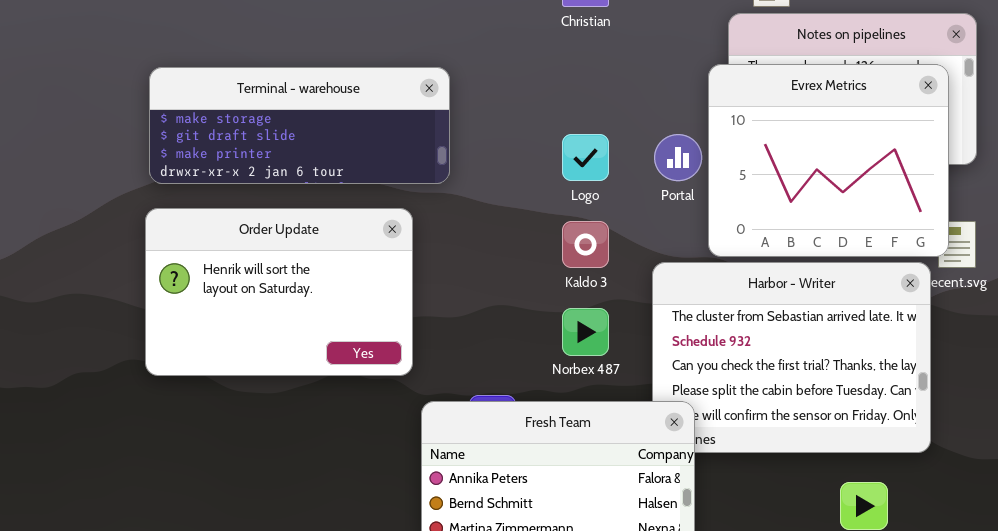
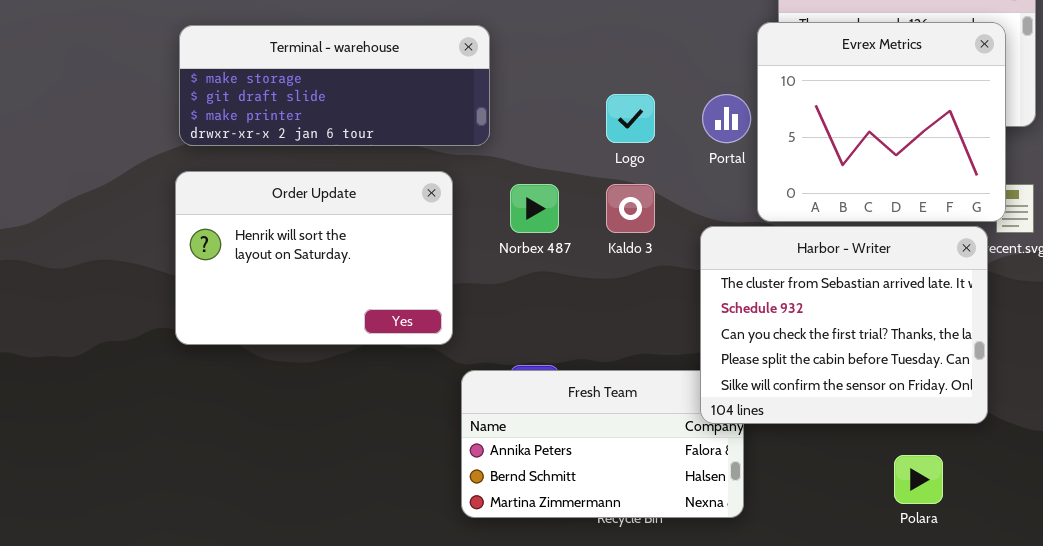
Harbor - Writer: [652,262,931,453] -> [700,226,988,424], raised
Norbex 487: [562,308,609,356] -> [510,184,559,233], moved

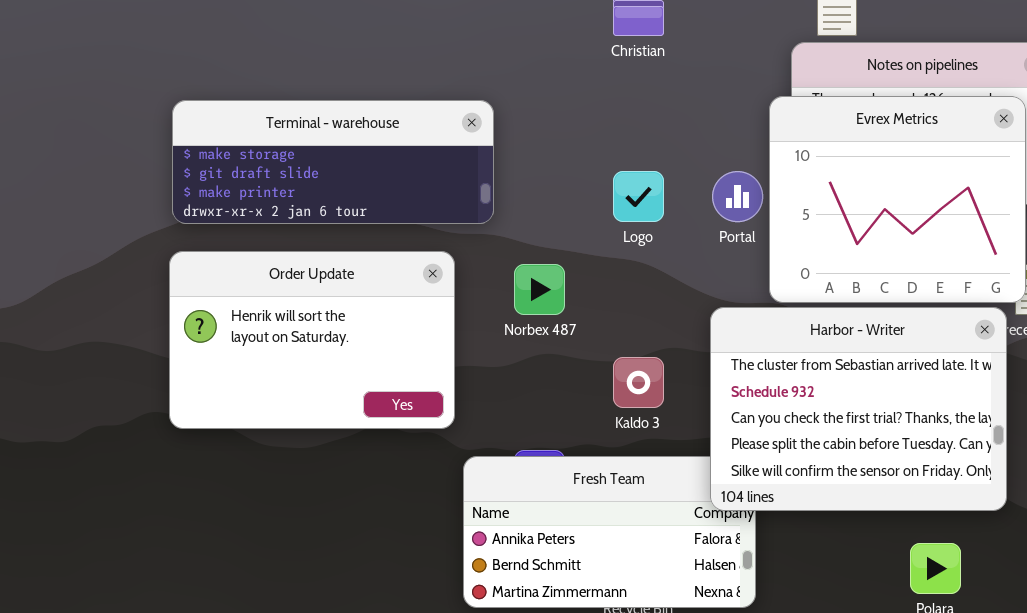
Kaldo 3: [606,184,655,233] -> [613,357,664,408], moved

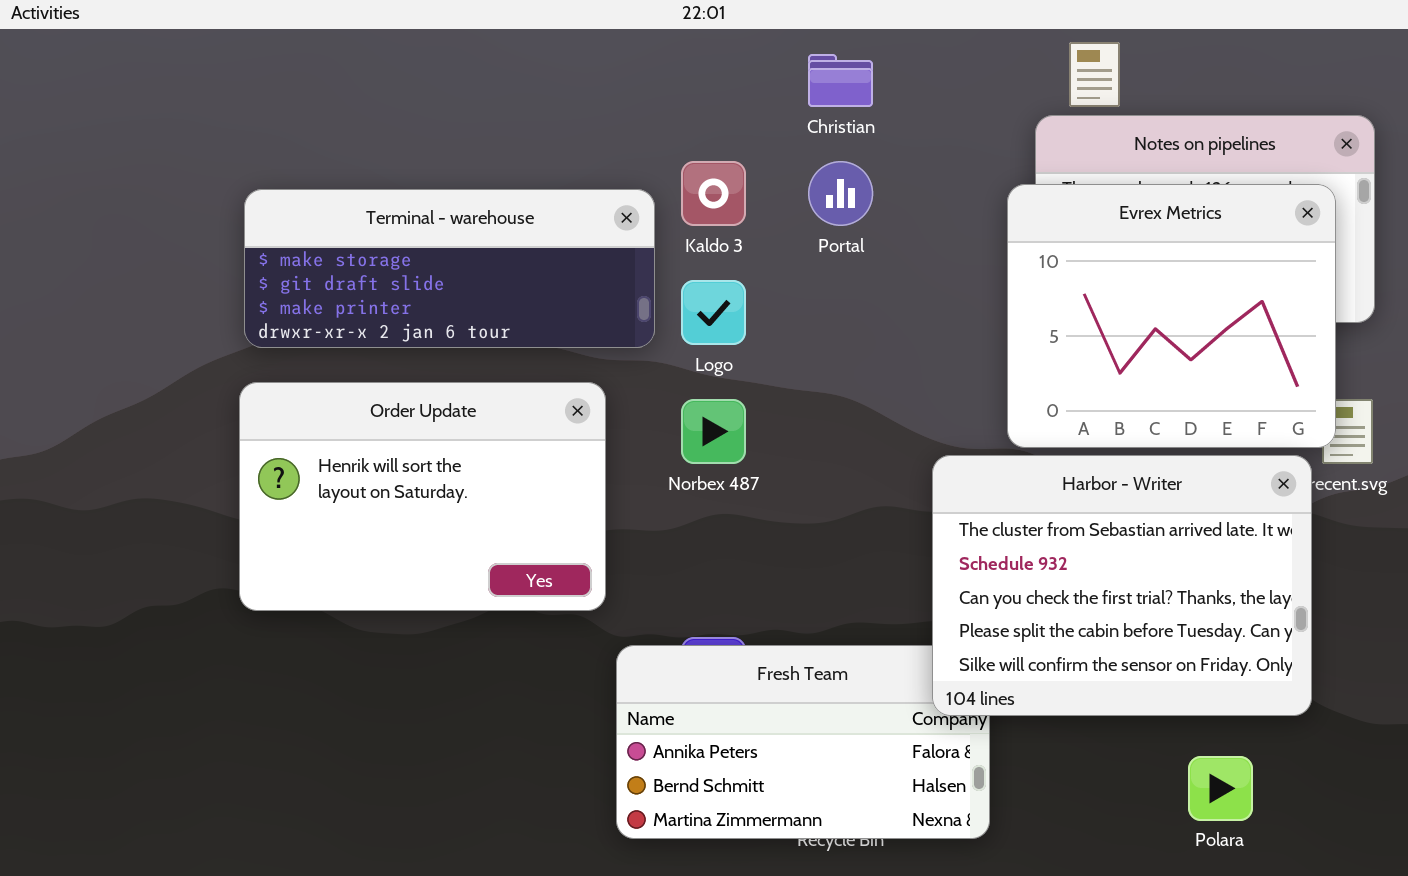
Logo: [613,171,664,222] -> [681,280,746,345], moved
Portal: [712,171,763,222] -> [808,161,873,226], moved
Kaldo 3: [613,357,664,408] -> [681,161,746,226], moved

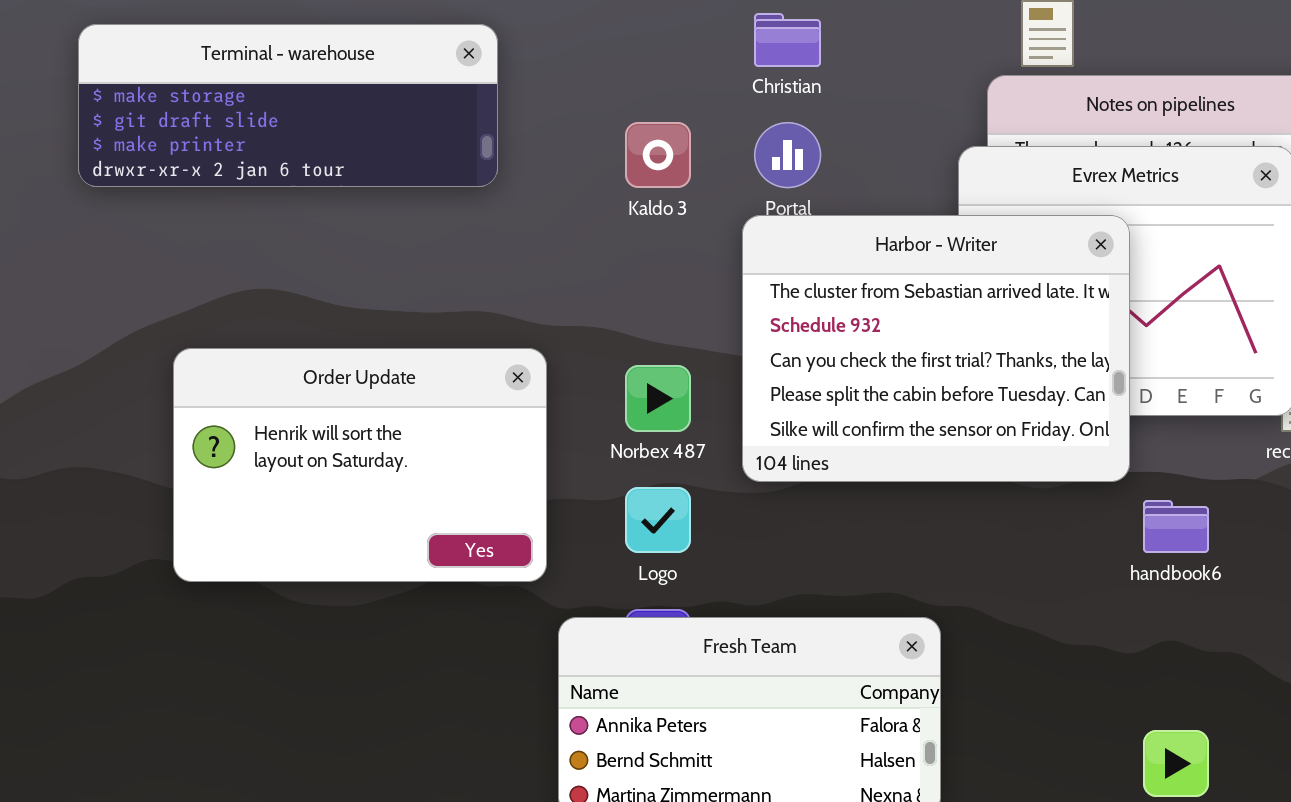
Terminal - warehouse: [244,189,655,348] -> [78,24,498,187], moved
Logo: [681,280,746,345] -> [625,487,691,553], moved
Harbor - Writer: [932,455,1312,716] -> [742,215,1130,482], moved

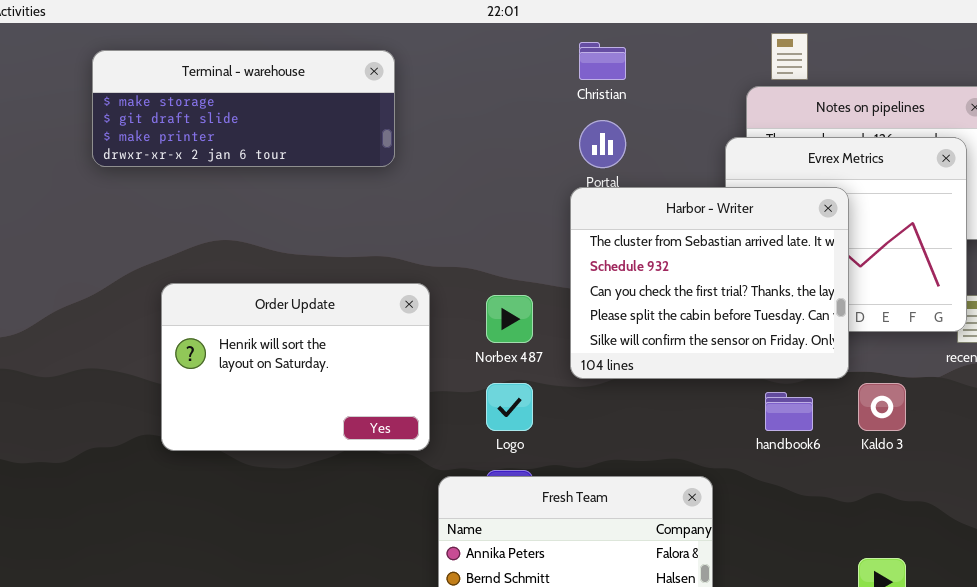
Kaldo 3: [625,122,691,188] -> [858,383,906,431], moved
handbook6: [1143,500,1209,553] -> [765,392,813,431], moved

